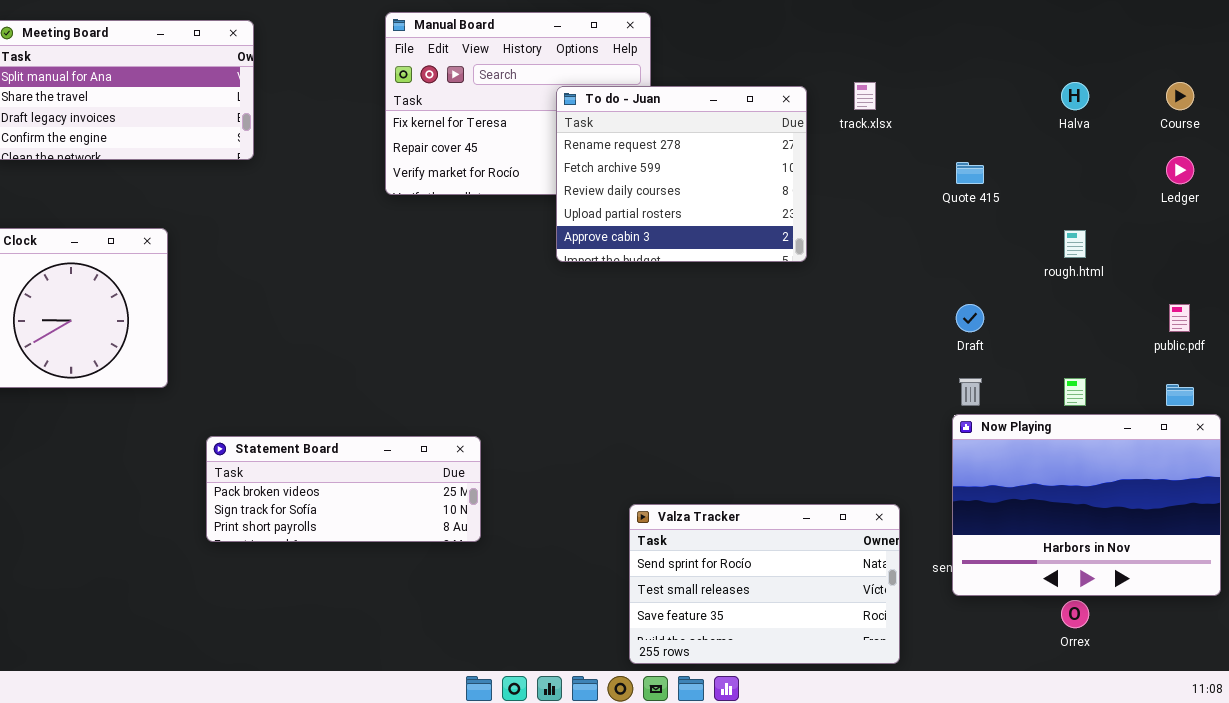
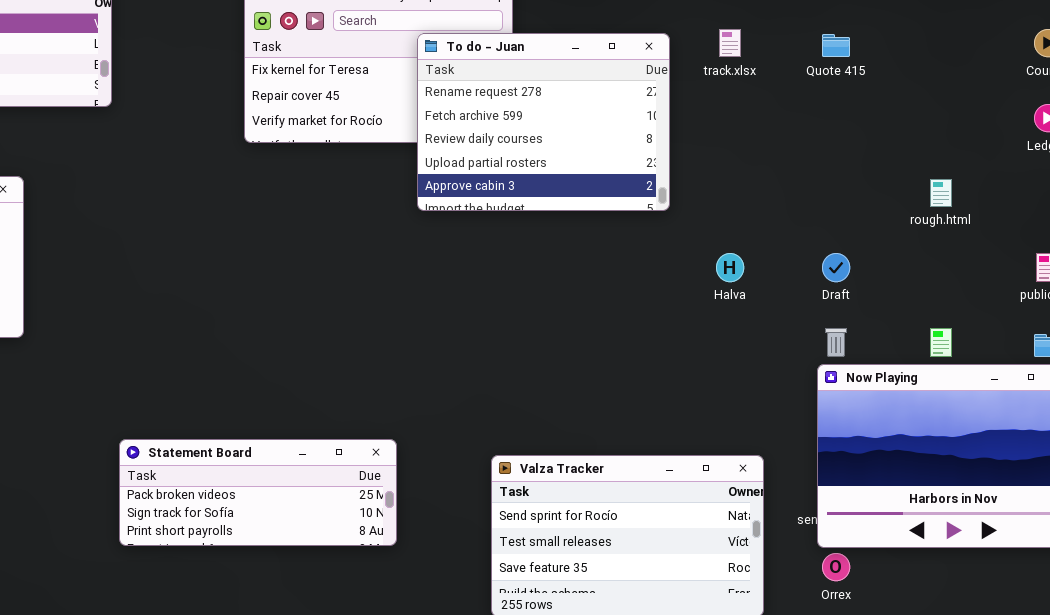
Halva: [1061,82,1089,110] -> [716,253,744,282], moved
Quote 415: [956,162,984,184] -> [822,34,850,57], moved
Statement Board: [206,436,481,542] -> [119,439,397,546], moved
Orrex: [1061,600,1089,628] -> [822,553,850,581], moved

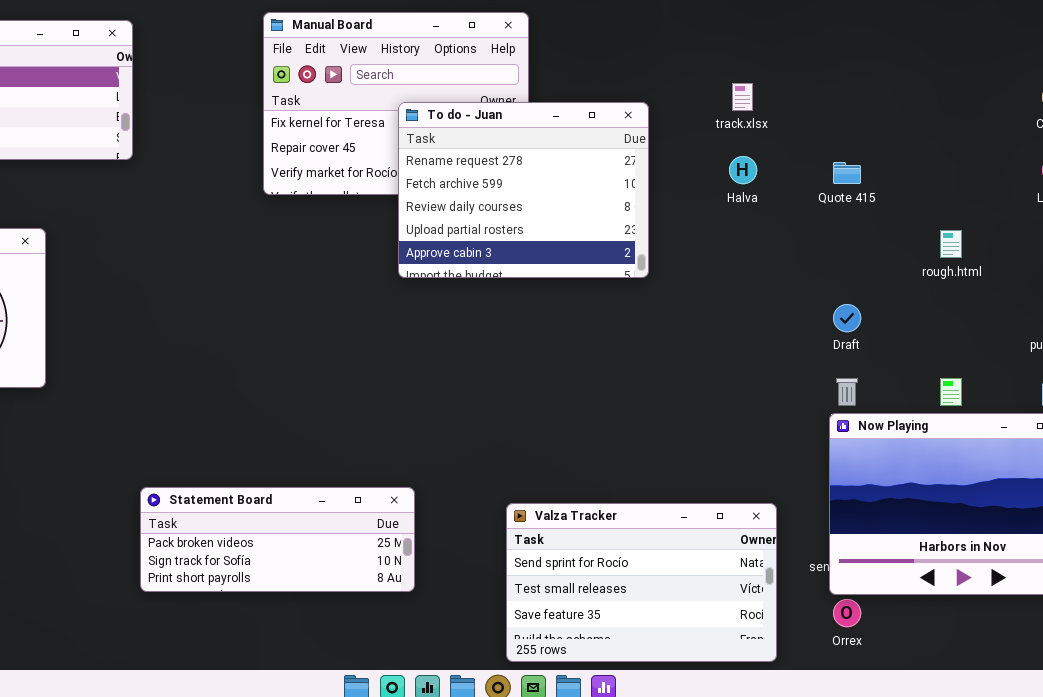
To do - Juan: [417,33,670,211] -> [398,102,649,278], moved
Quote 415: [822,34,850,57] -> [833,162,861,184], moved
Halva: [716,253,744,282] -> [729,156,757,184], moved

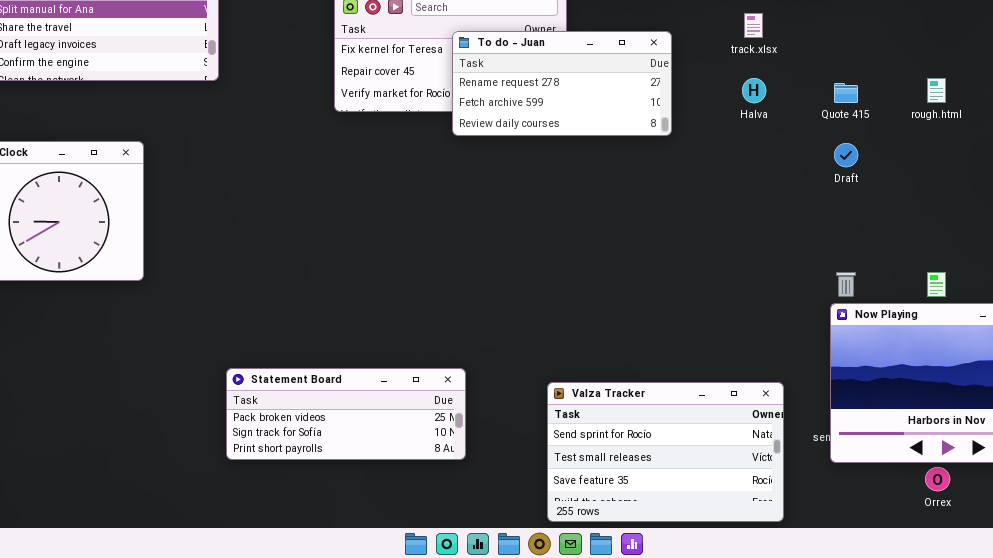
To do - Juan: [398,102,649,278] -> [452,31,672,136], resized
rough.html: [940,230,962,258] -> [927,78,946,103], moved
Draft: [833,304,861,332] -> [834,143,858,167], moved
Orrex: [833,599,861,627] -> [925,467,950,491], moved

